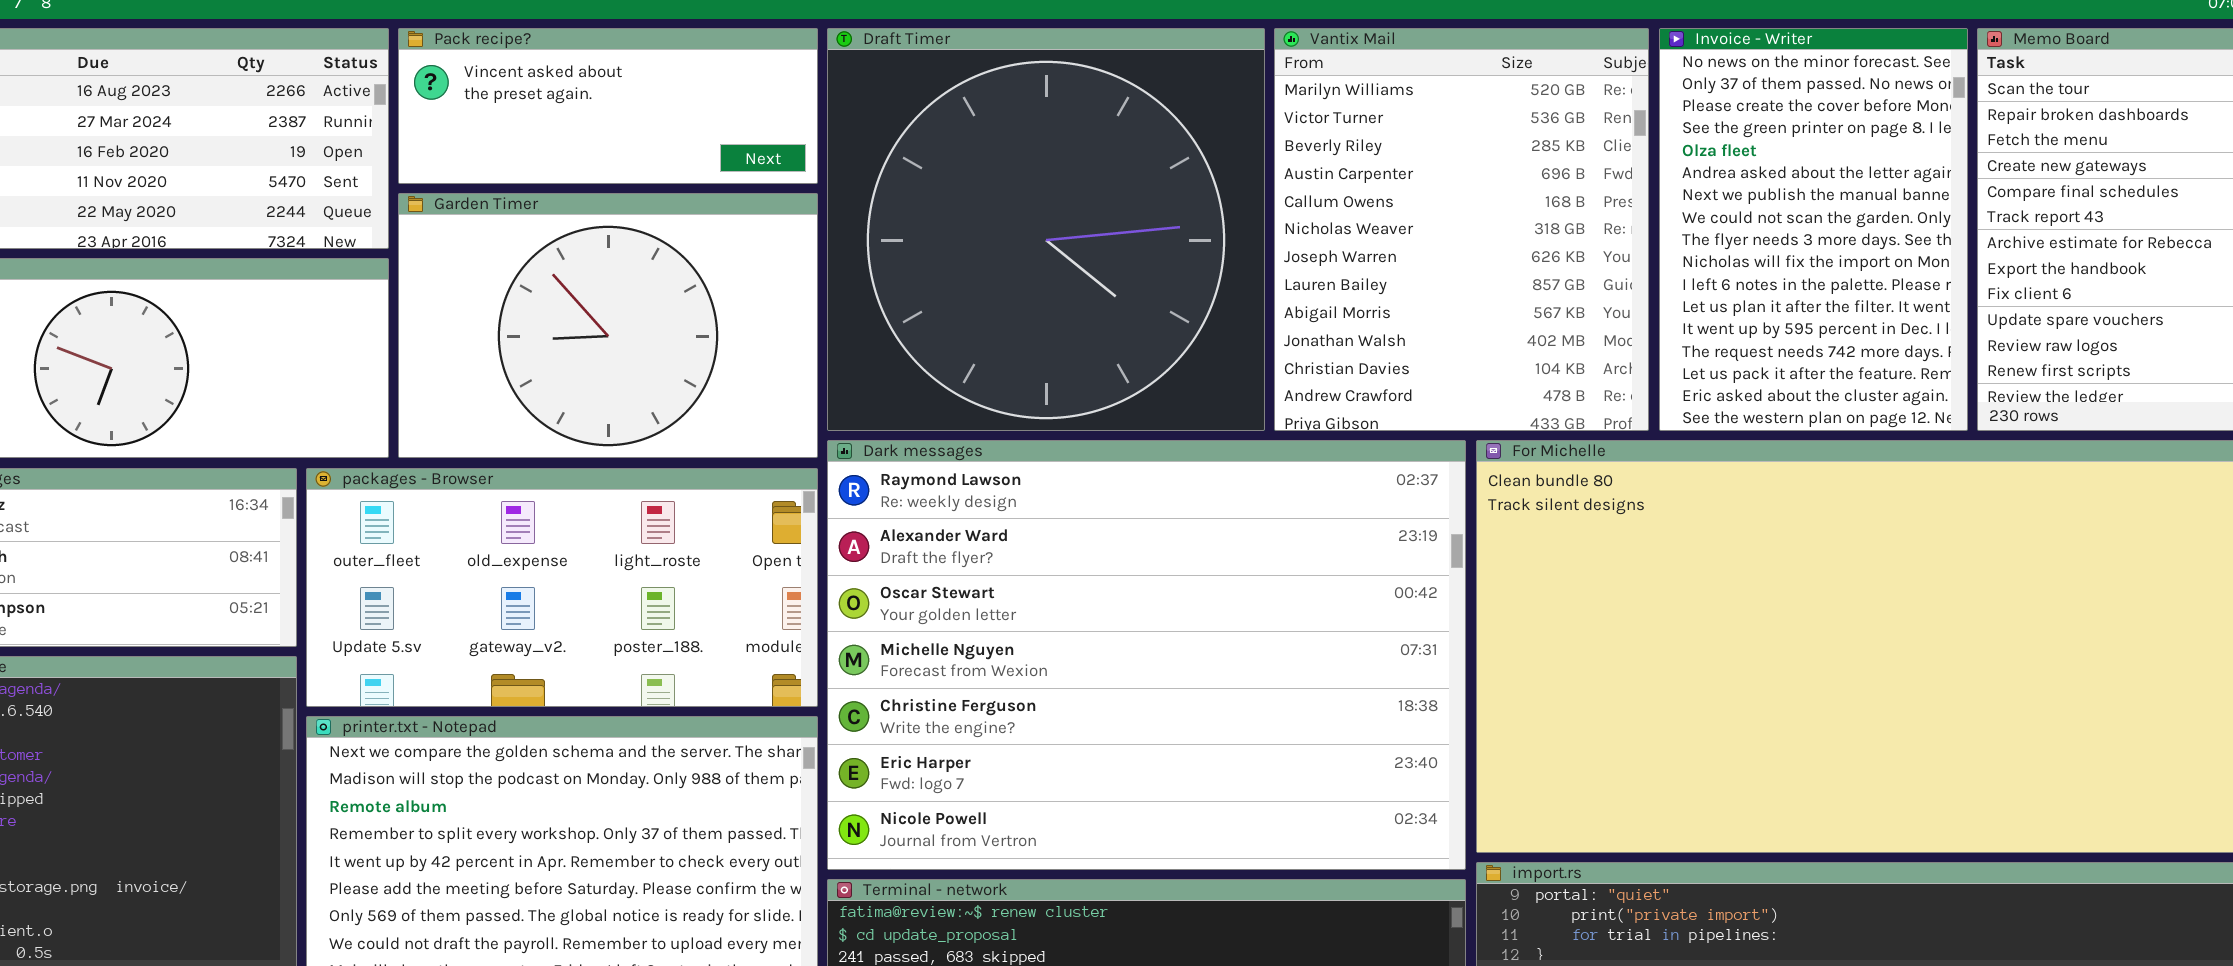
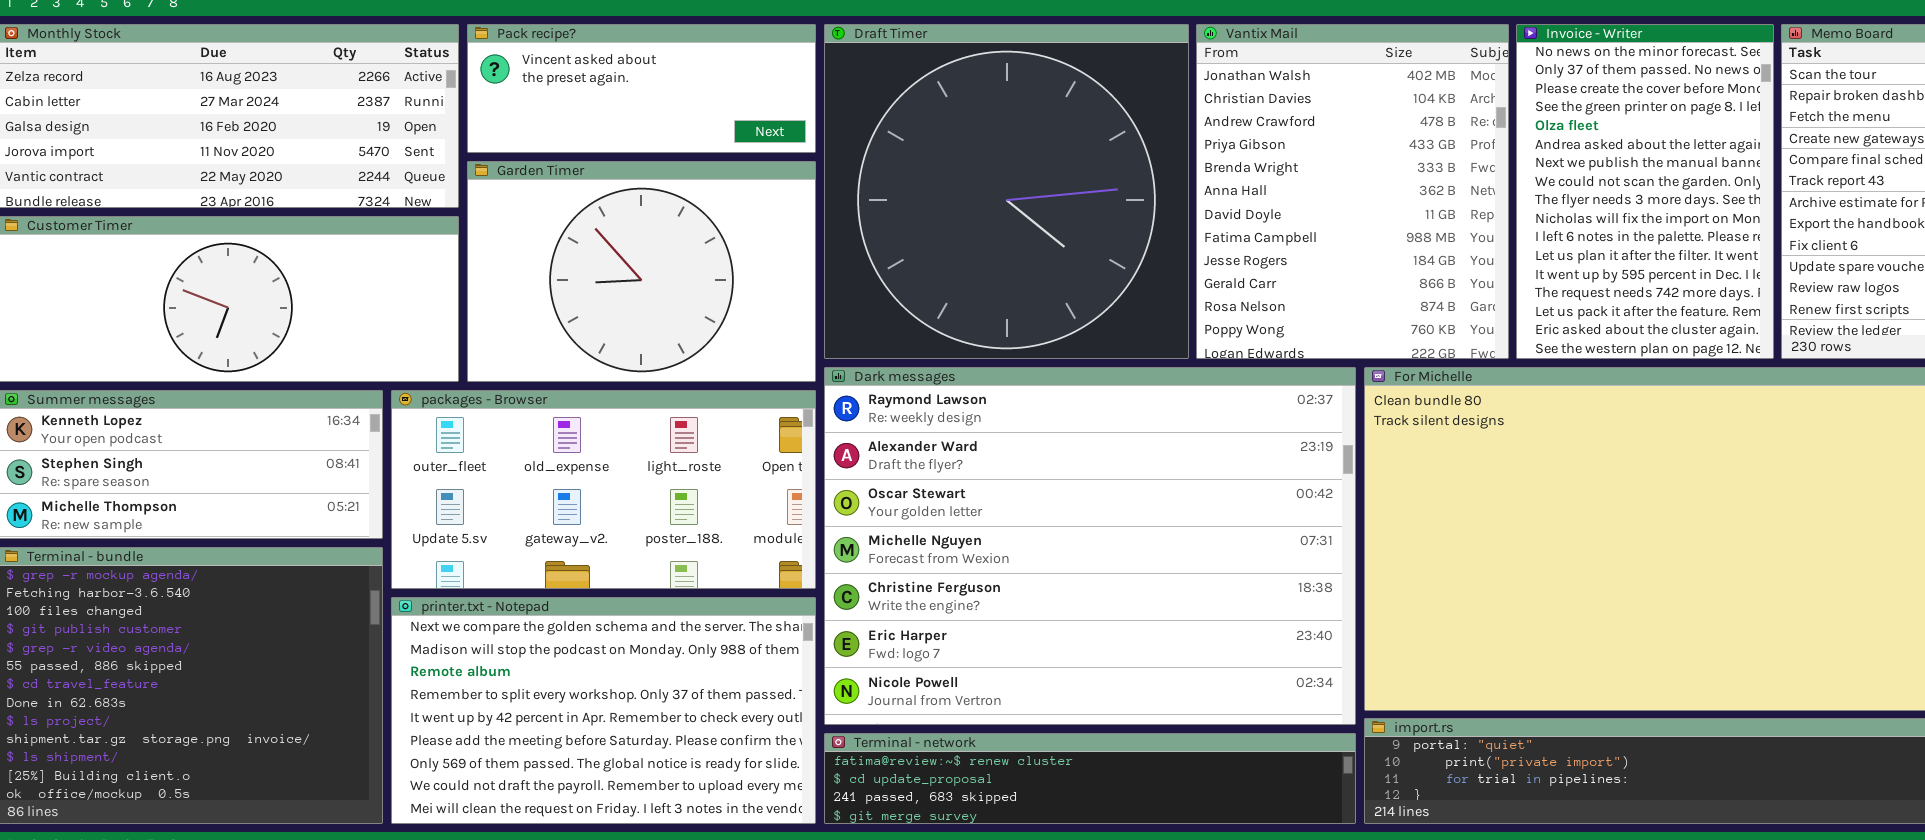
Vantix Mail: [1274,28,1649,431] -> [1196,24,1509,359], scrolled down 9 rows

